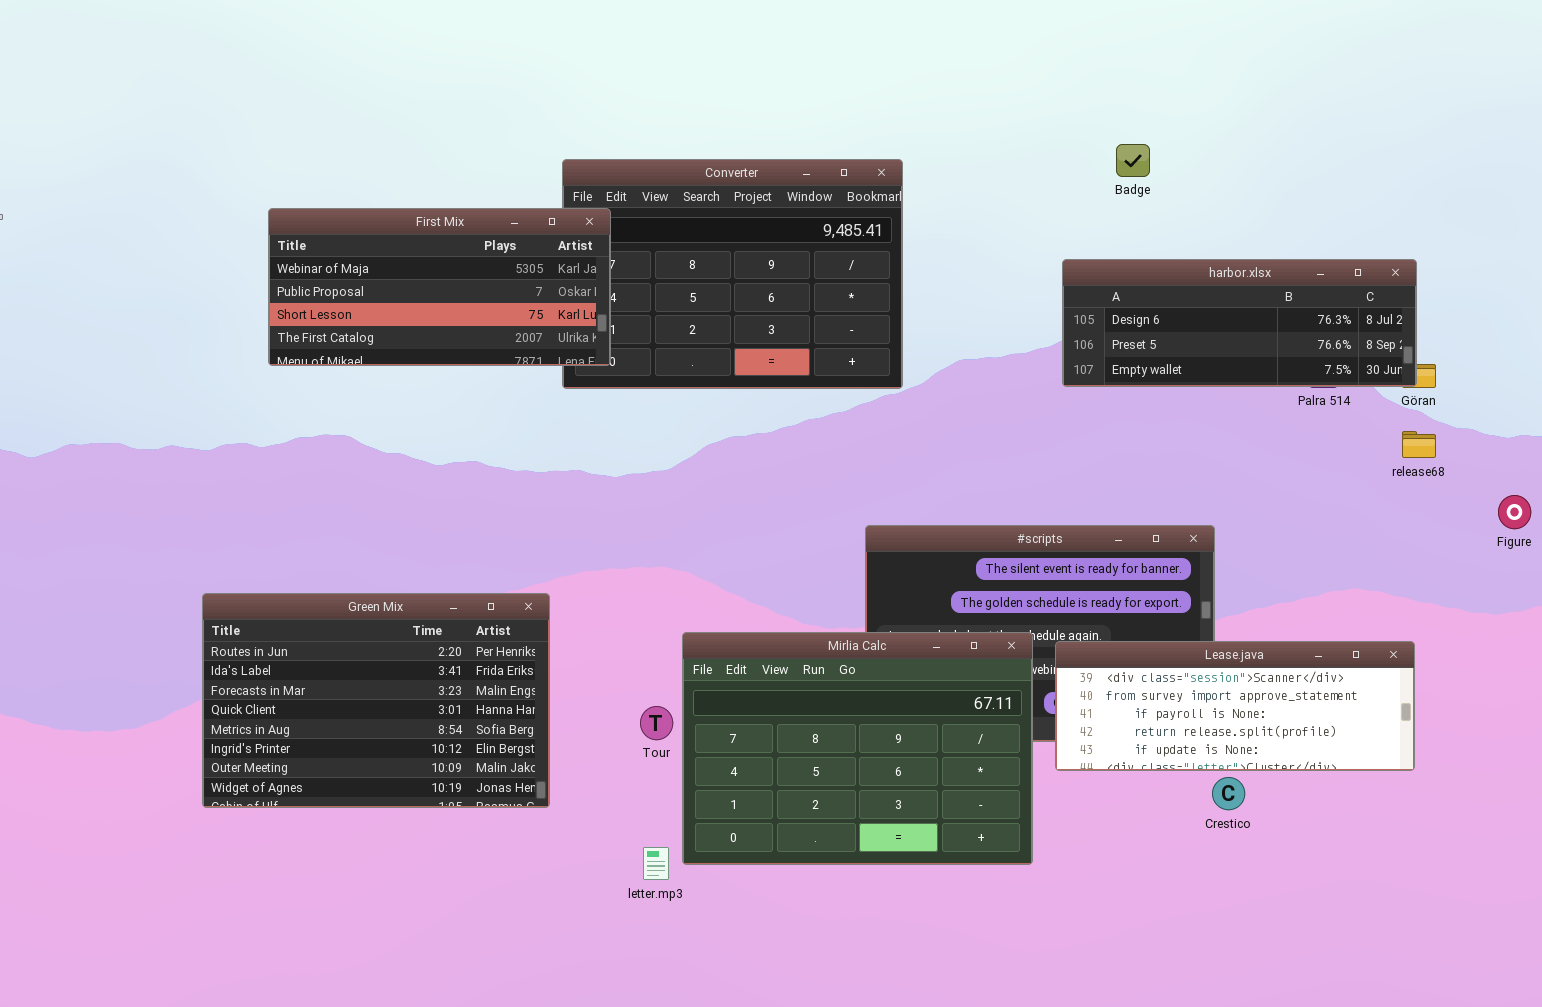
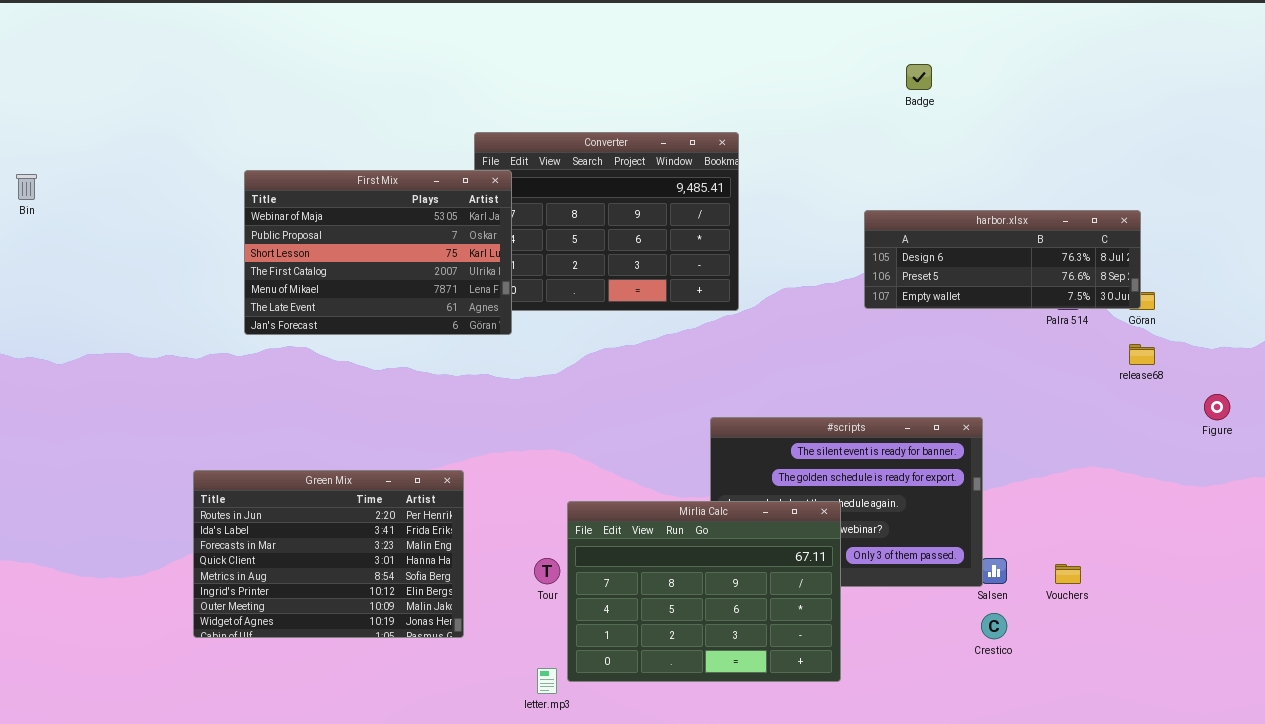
Badge: [1116,144,1150,177] -> [906,64,932,90], moved
First Mix: [268,208,611,366] -> [244,170,512,335], resized
Lease.java: [1055,641,1415,771] -> none, closed

